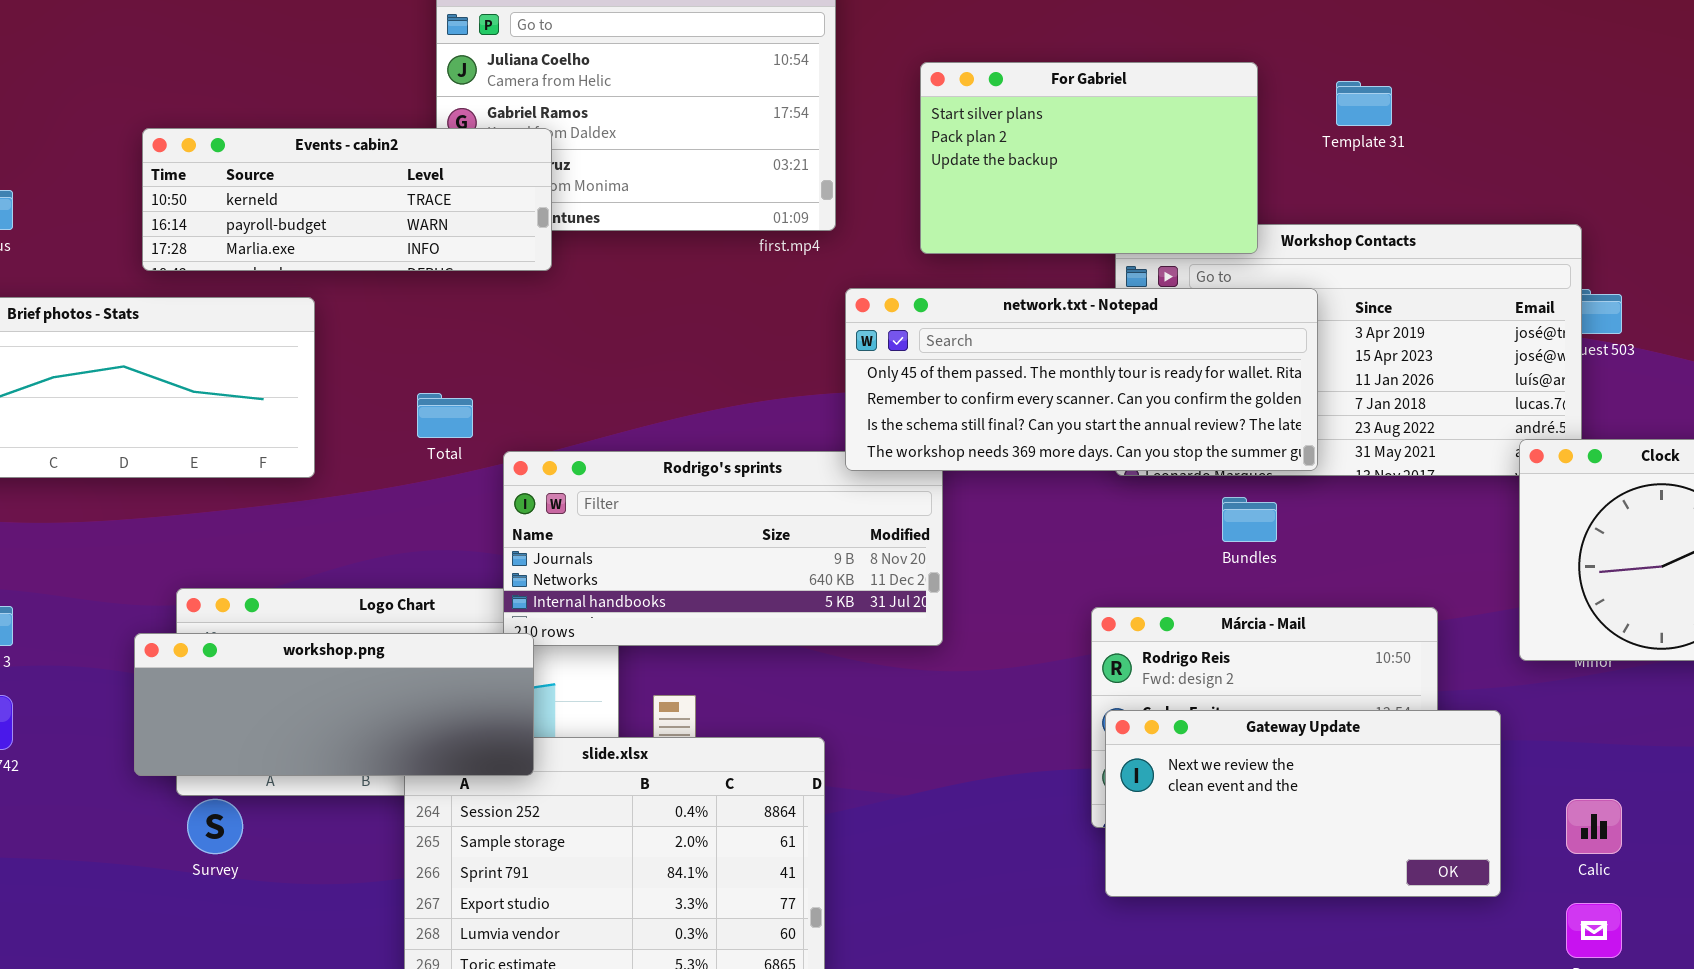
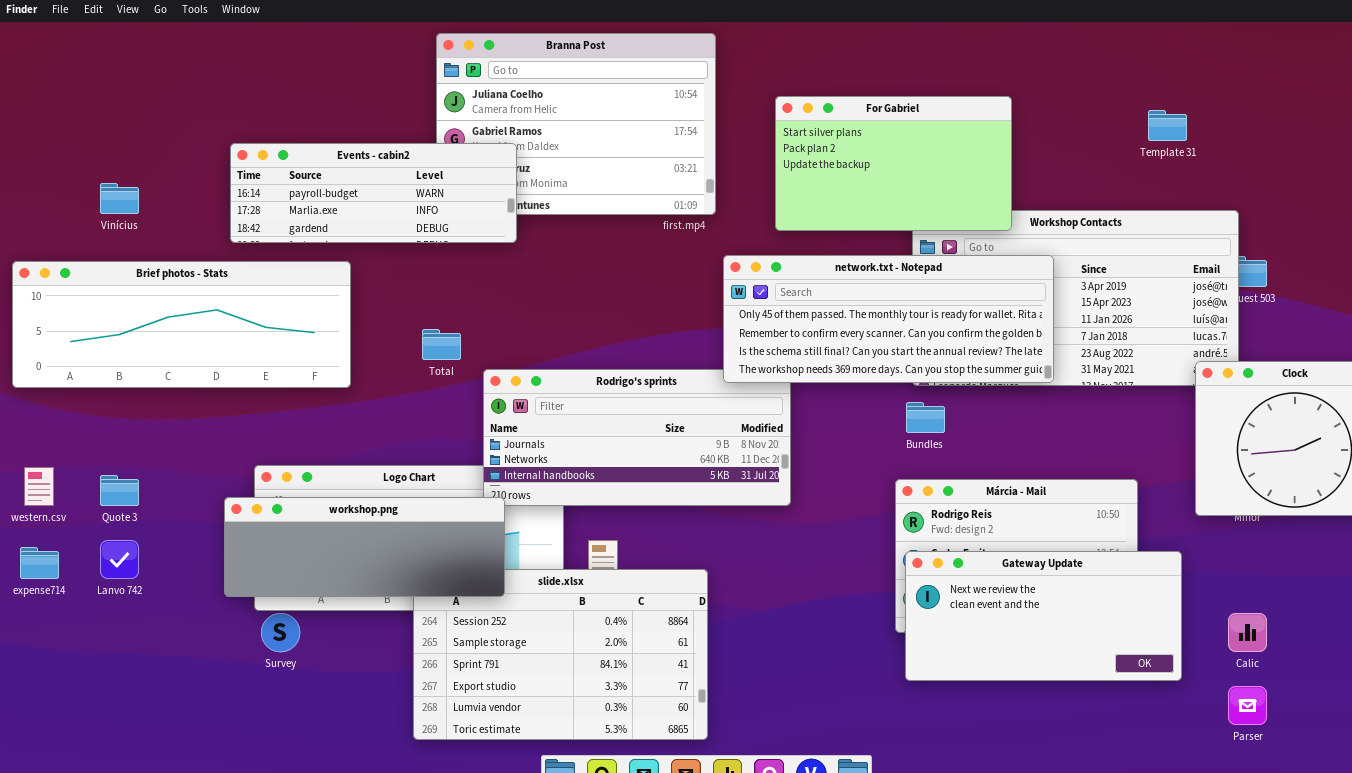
Template 31: [1336,81,1392,126] -> [1148,110,1187,141], moved
Events - cabin2: [142,128,552,271] -> [230,143,517,243], scrolled down 1 row
Bundles: [1222,497,1277,542] -> [906,402,945,433], moved

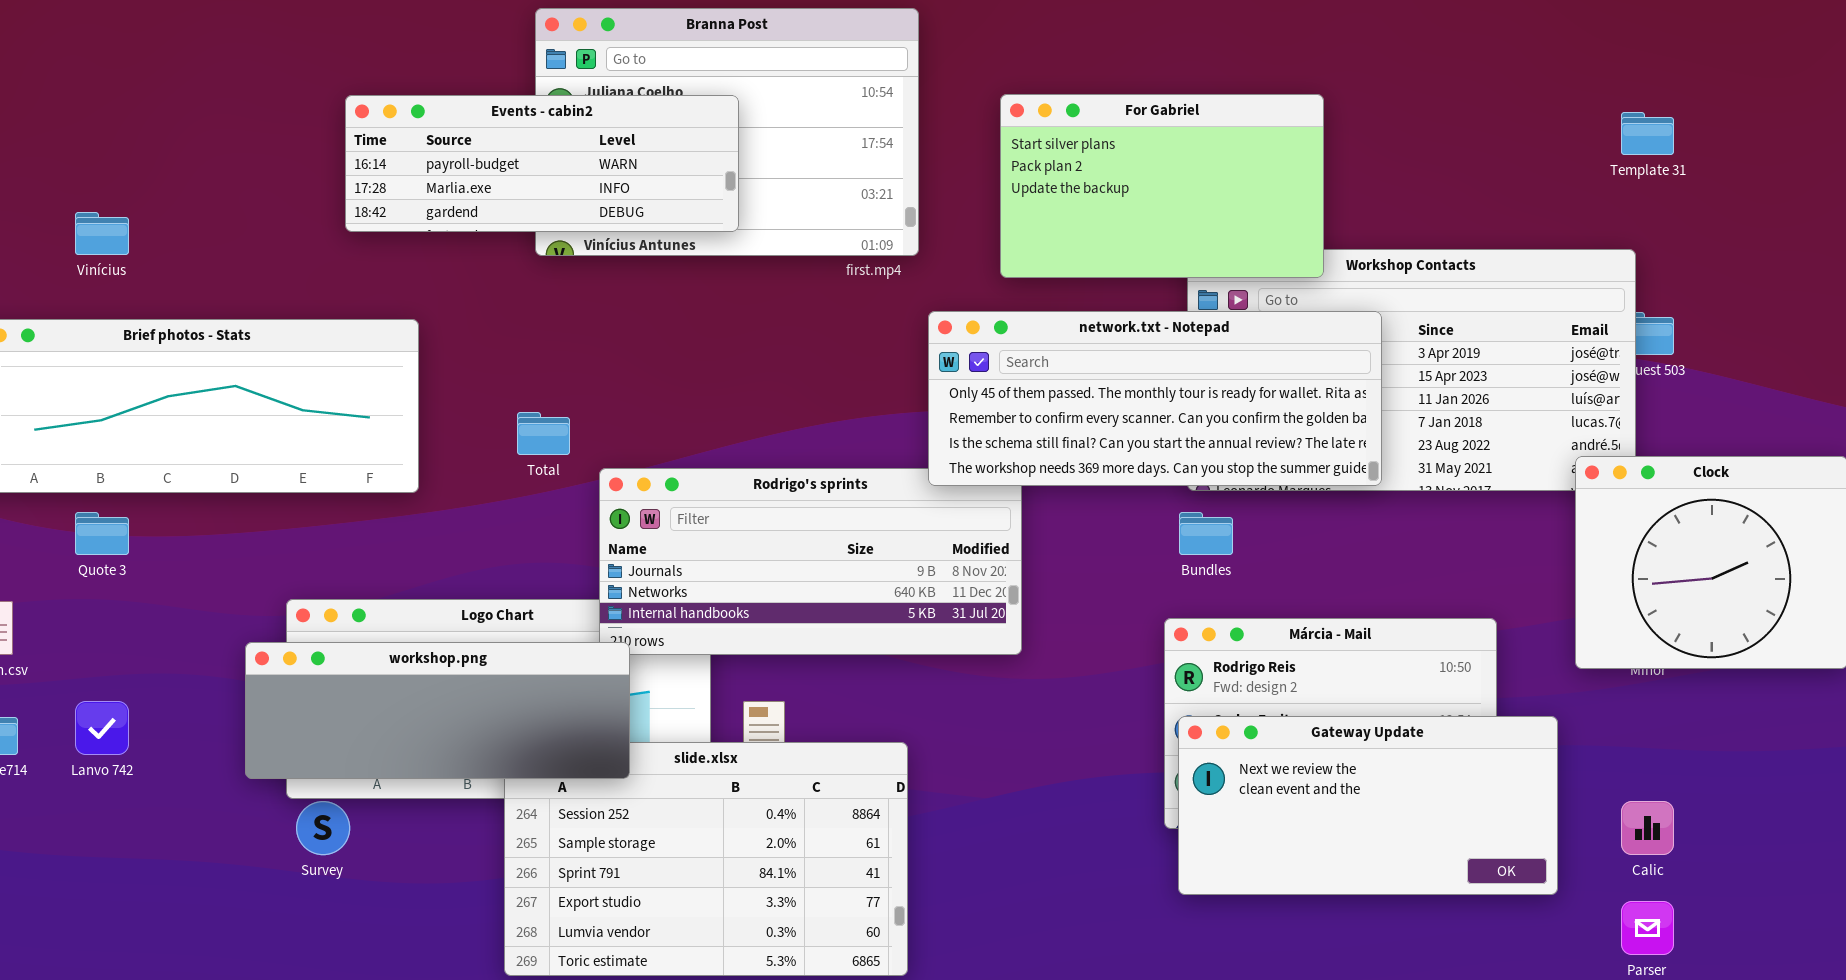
Template 31: [1148,110,1187,141] -> [1621,112,1674,155], moved
Events - cabin2: [230,143,517,243] -> [345,95,739,232], moved
Quote 3: [100,475,139,506] -> [75,512,129,555], moved

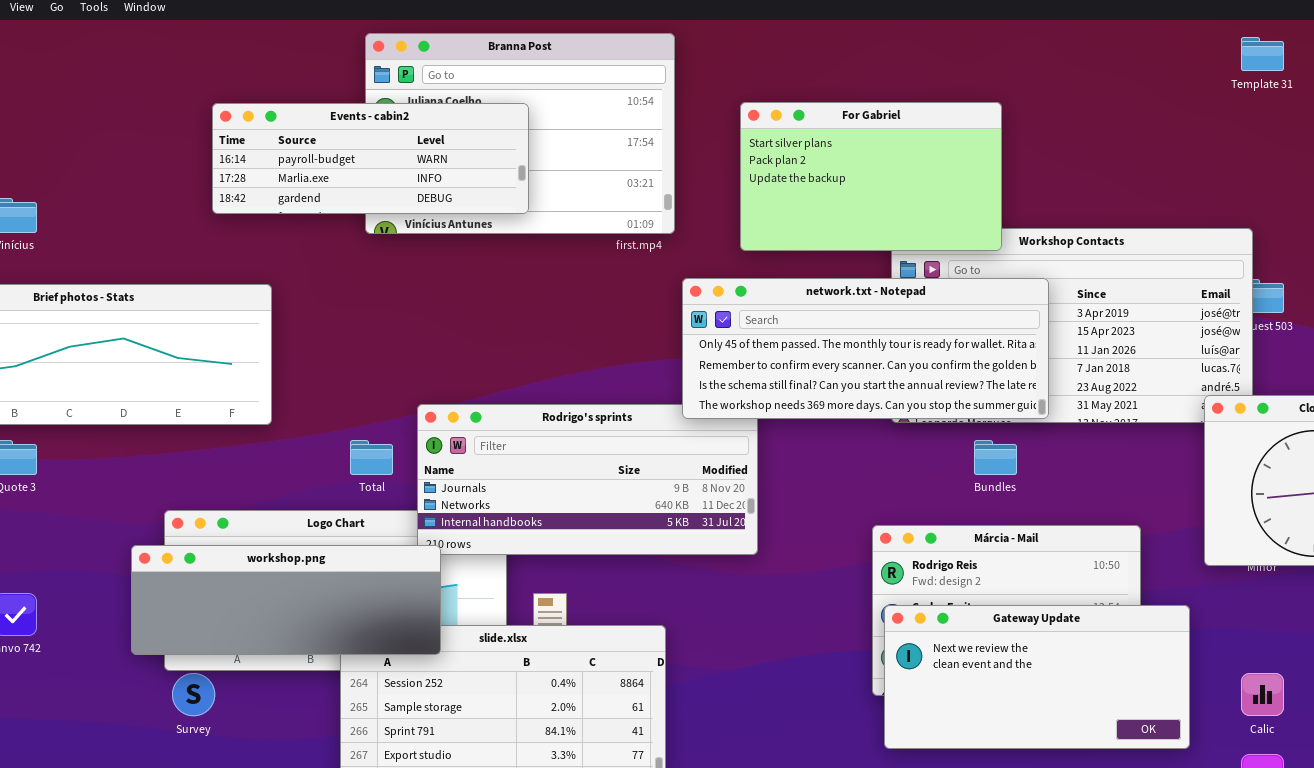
Template 31: [1621,112,1674,155] -> [1241,37,1284,71], moved
Total: [517,412,570,455] -> [350,440,393,475], moved
Bundles: [1179,512,1233,555] -> [974,440,1017,475], moved

